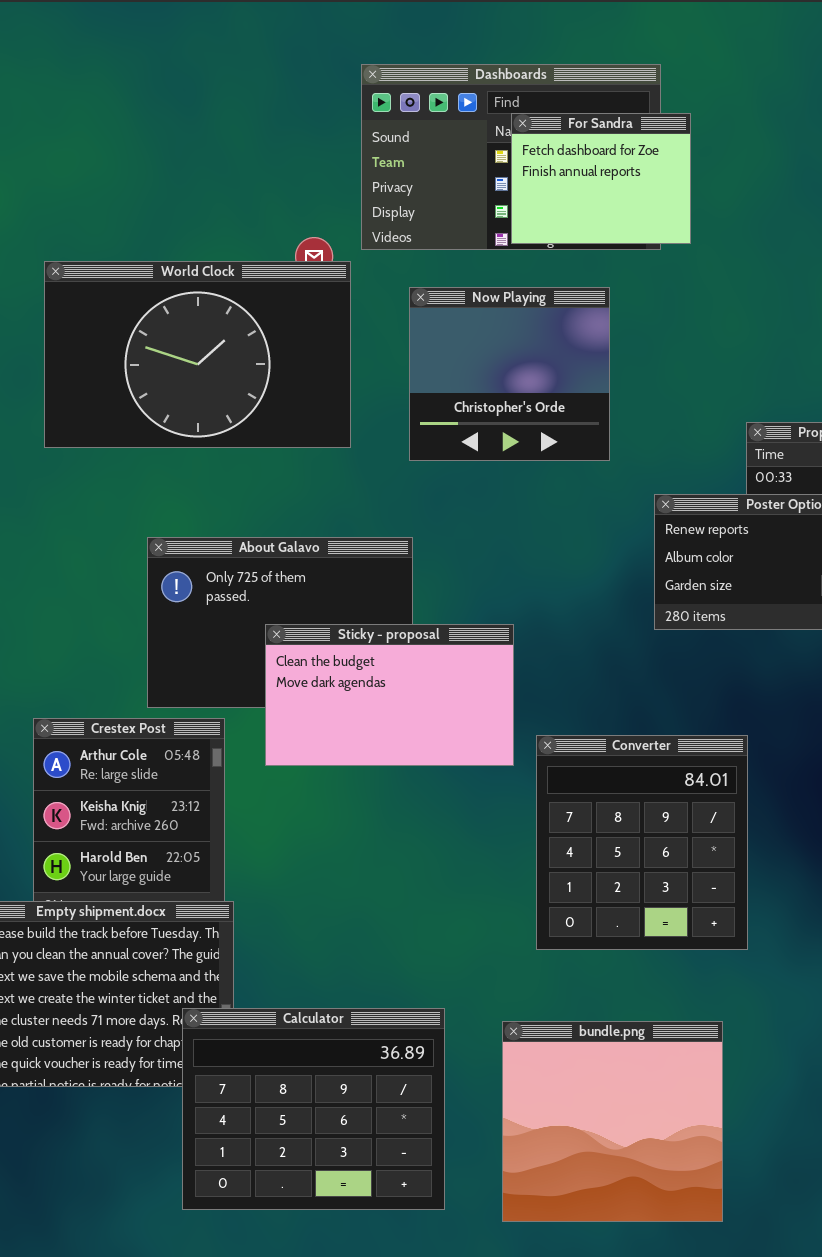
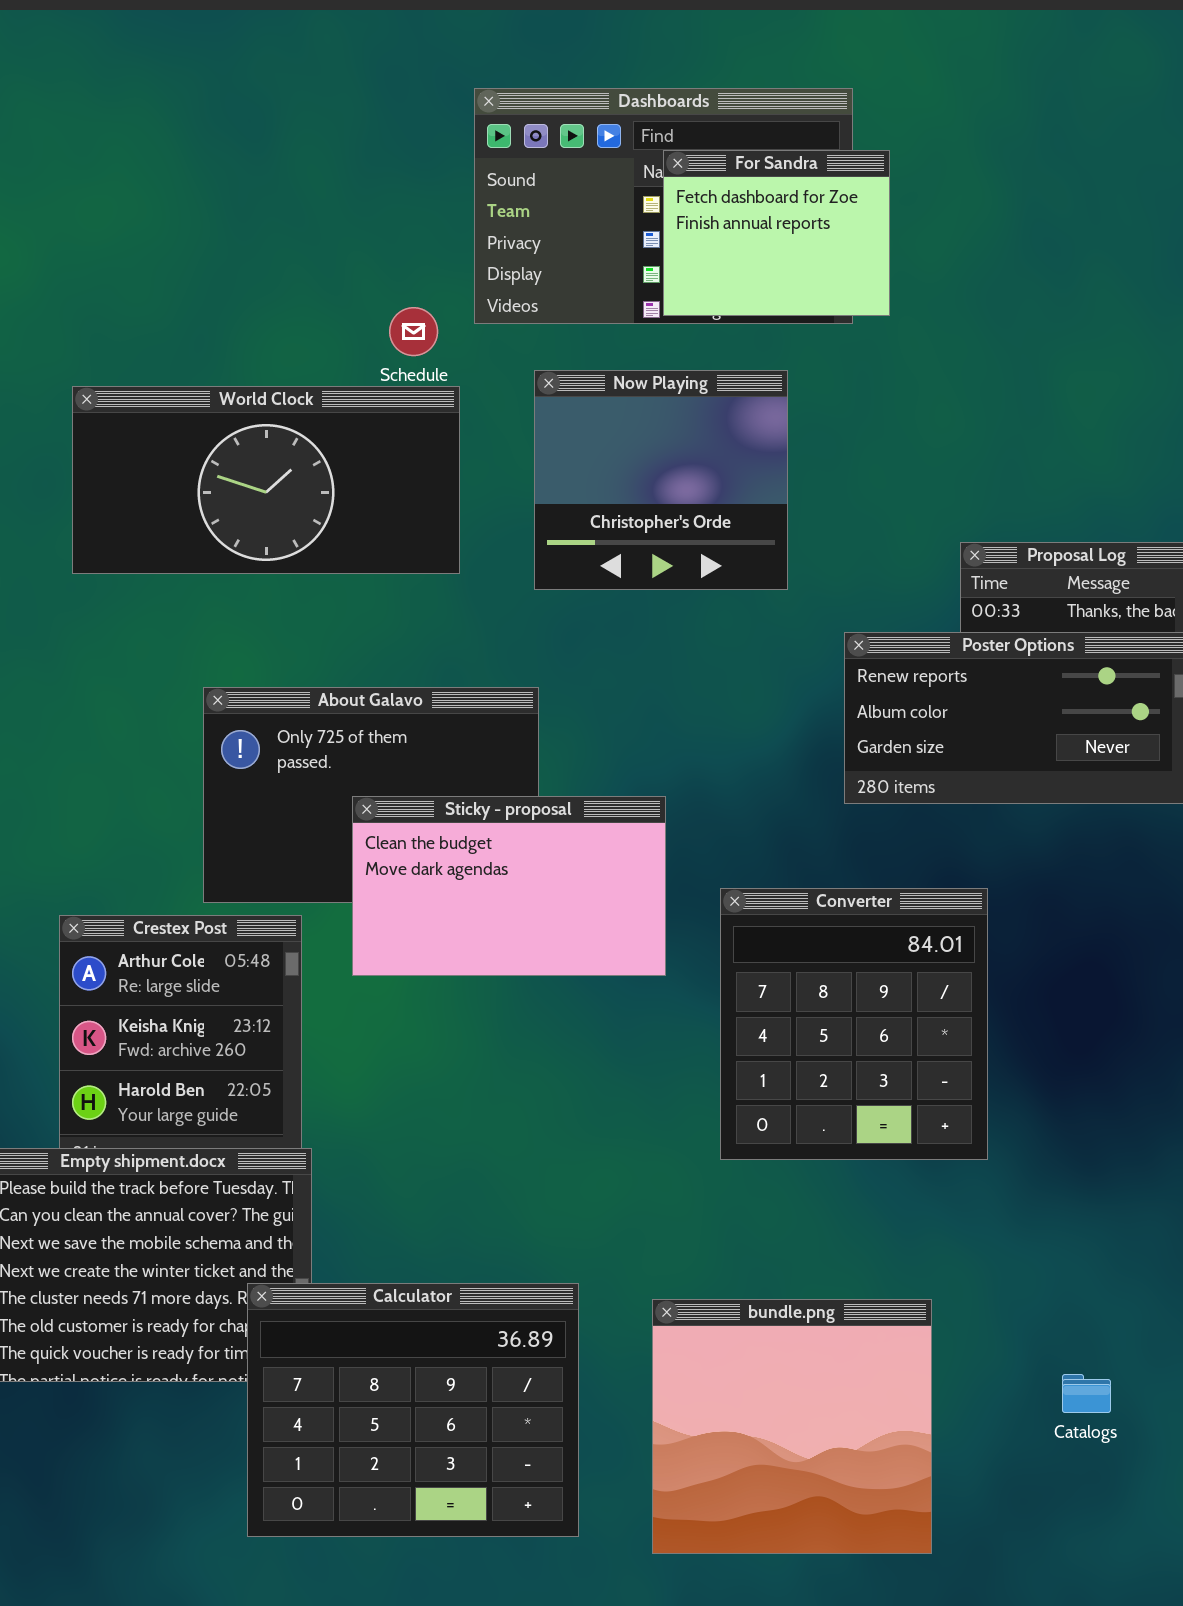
World Clock: [44,261,351,448] -> [72,386,460,574], resized
Converter: [536,735,748,950] -> [720,888,988,1160], moved

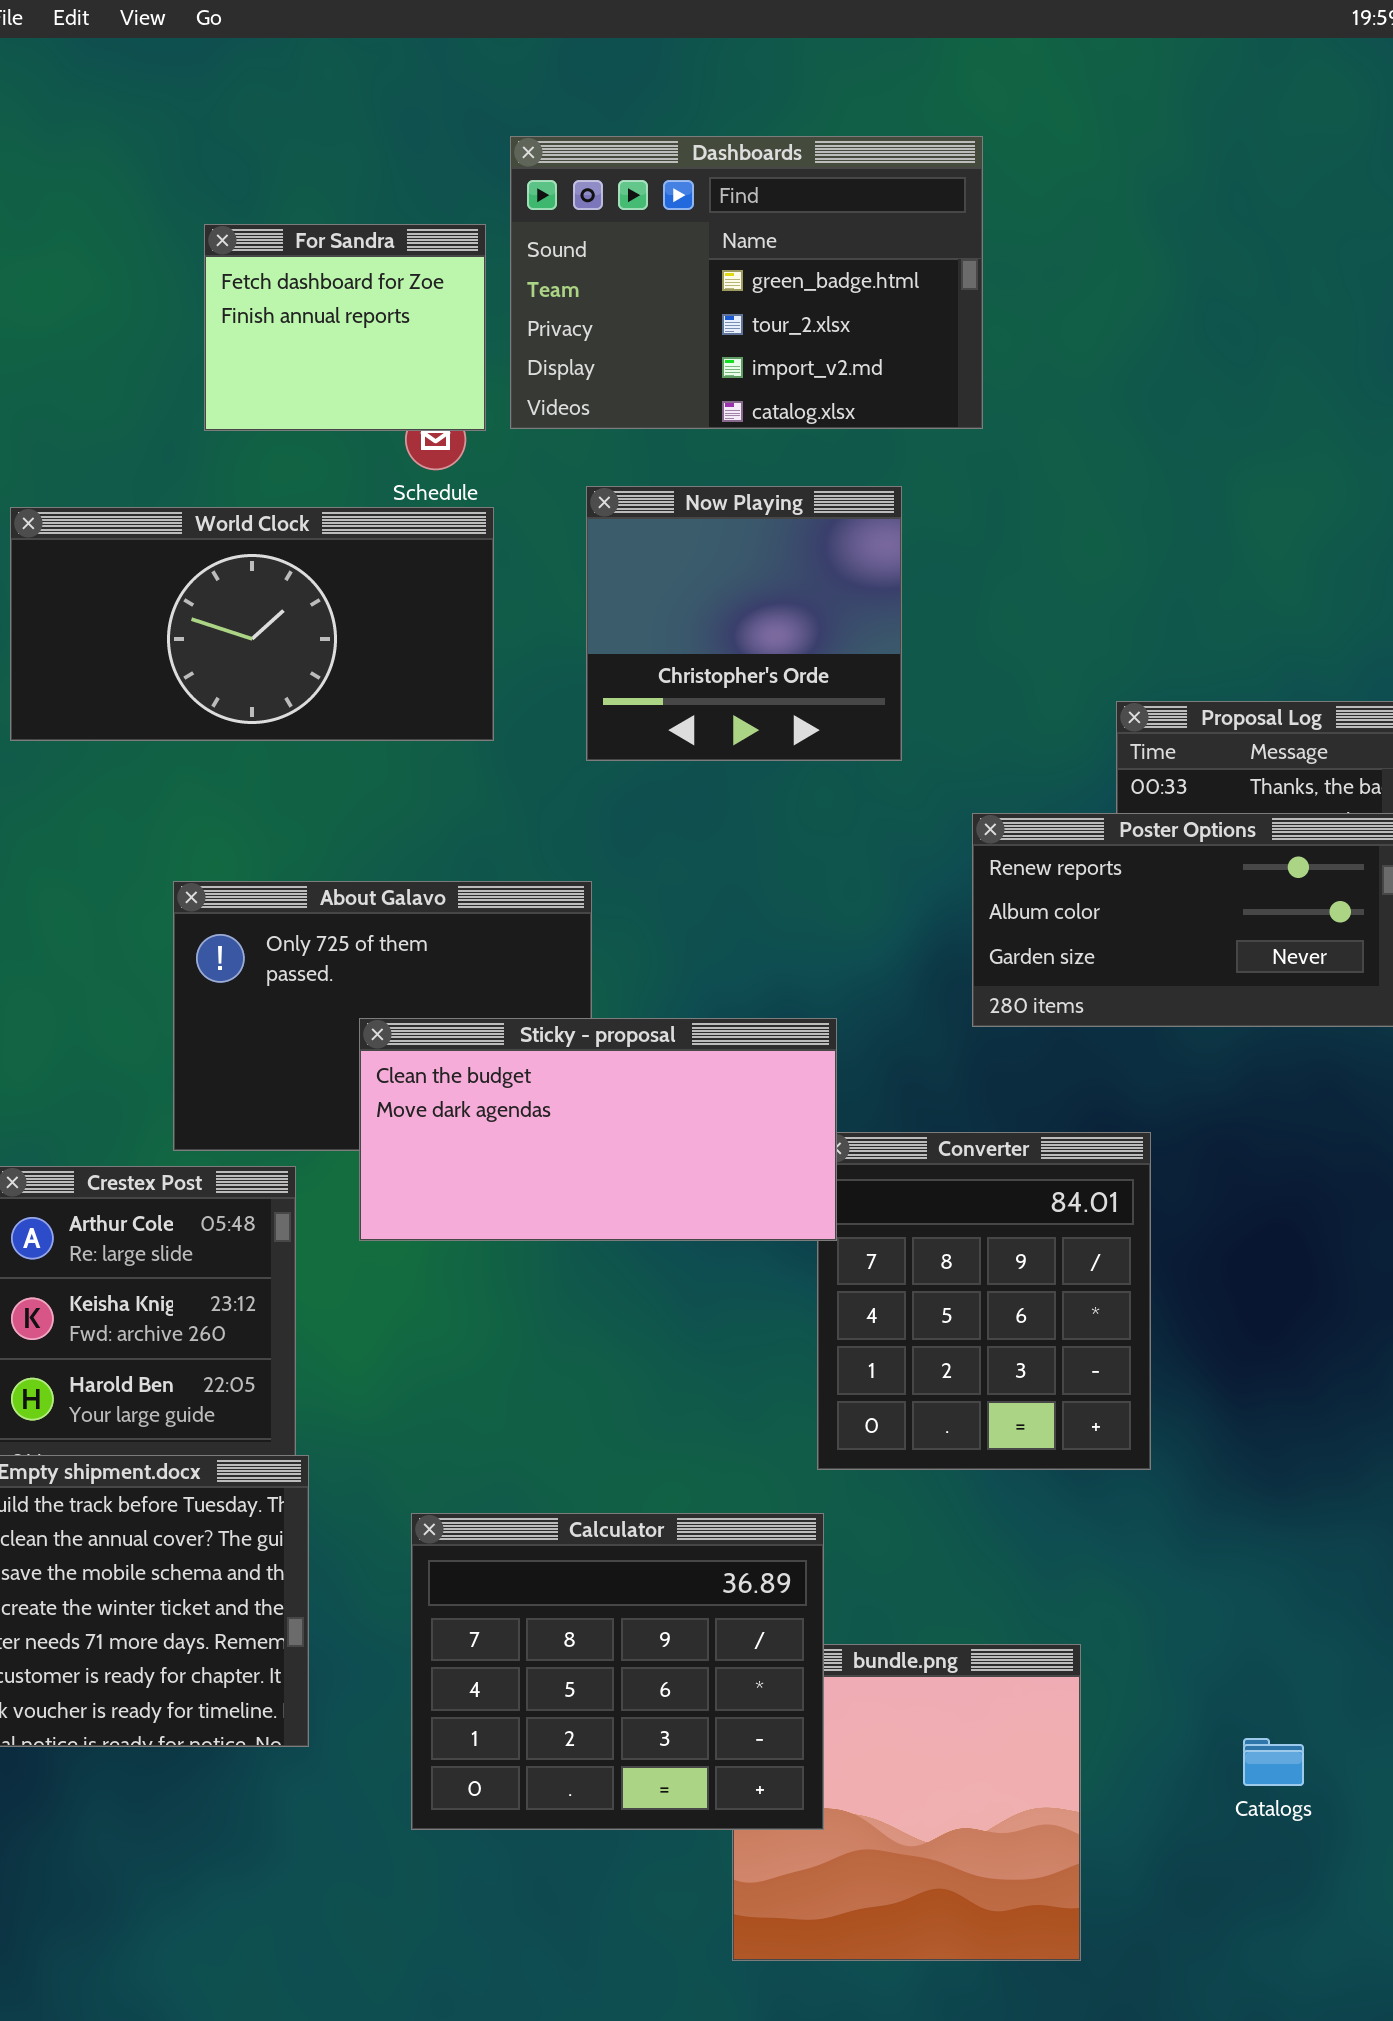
For Sandra: [663,150,890,316] -> [204,224,486,431], moved
Sticky - proposal: [352,796,666,976] -> [359,1018,837,1241], resized
Calculator: [247,1283,579,1537] -> [411,1513,824,1830], moved

